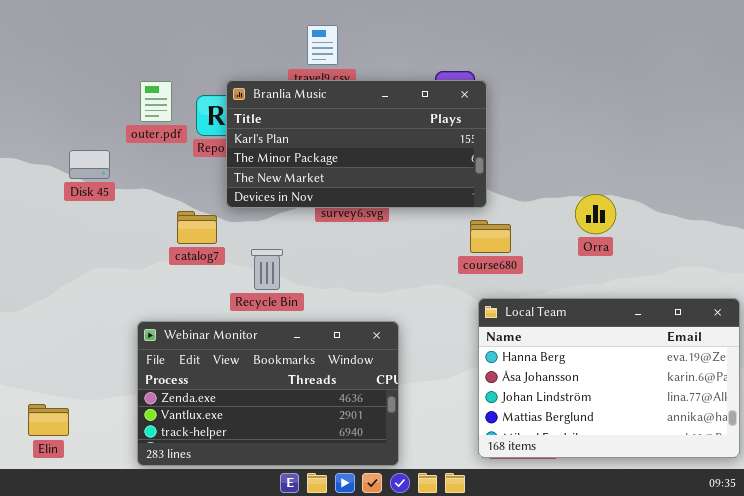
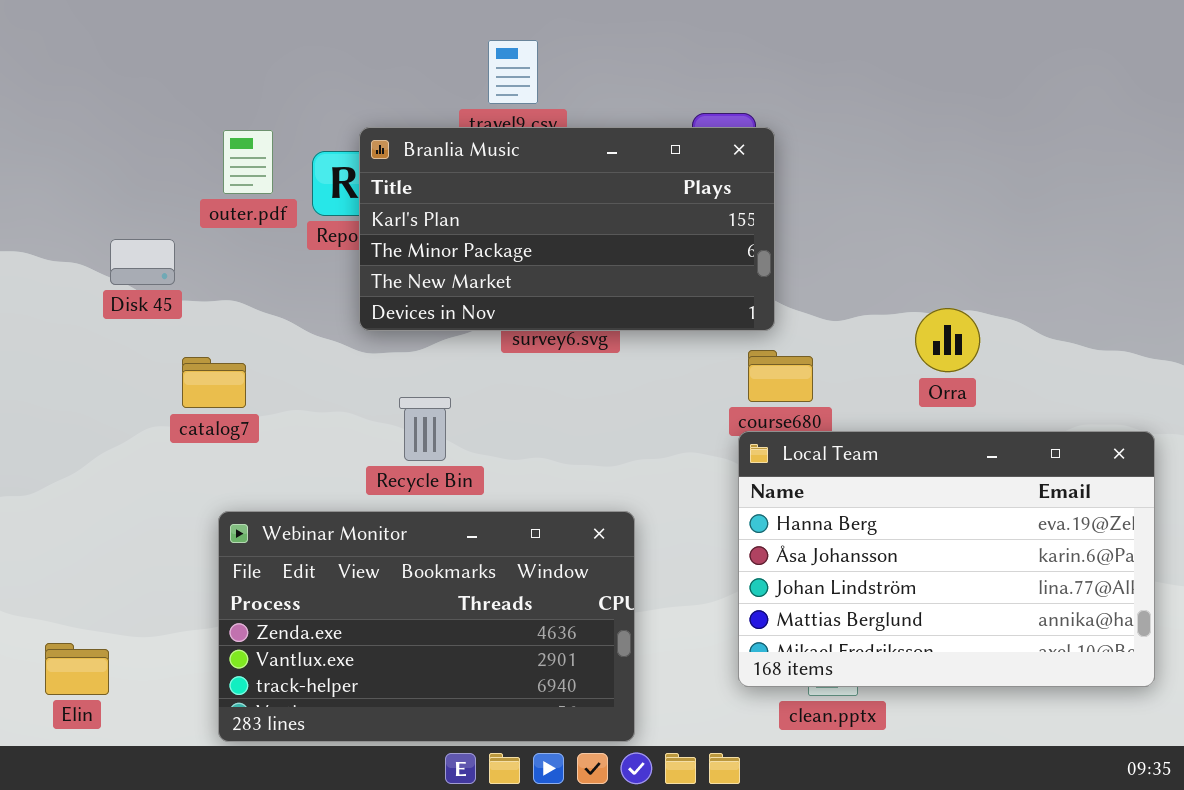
catalog7: [177,211,217,244] -> [182,357,246,408], moved
Local Team: [478,298,740,458] -> [738,431,1155,687], moved

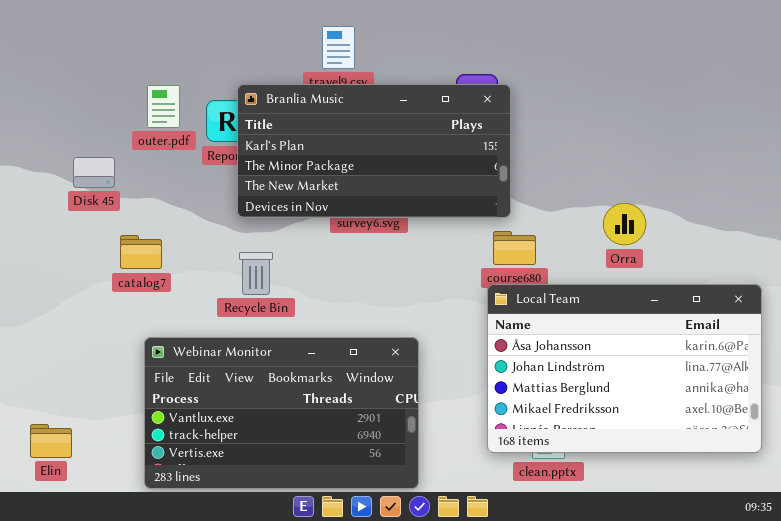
Recycle Bin: [399,397,451,461] -> [239,252,273,295], moved
Local Team: [738,431,1155,687] -> [487,284,762,453], scrolled down 1 row
Webinar Monitor: [218,511,635,742] -> [144,337,419,489], scrolled down 1 row

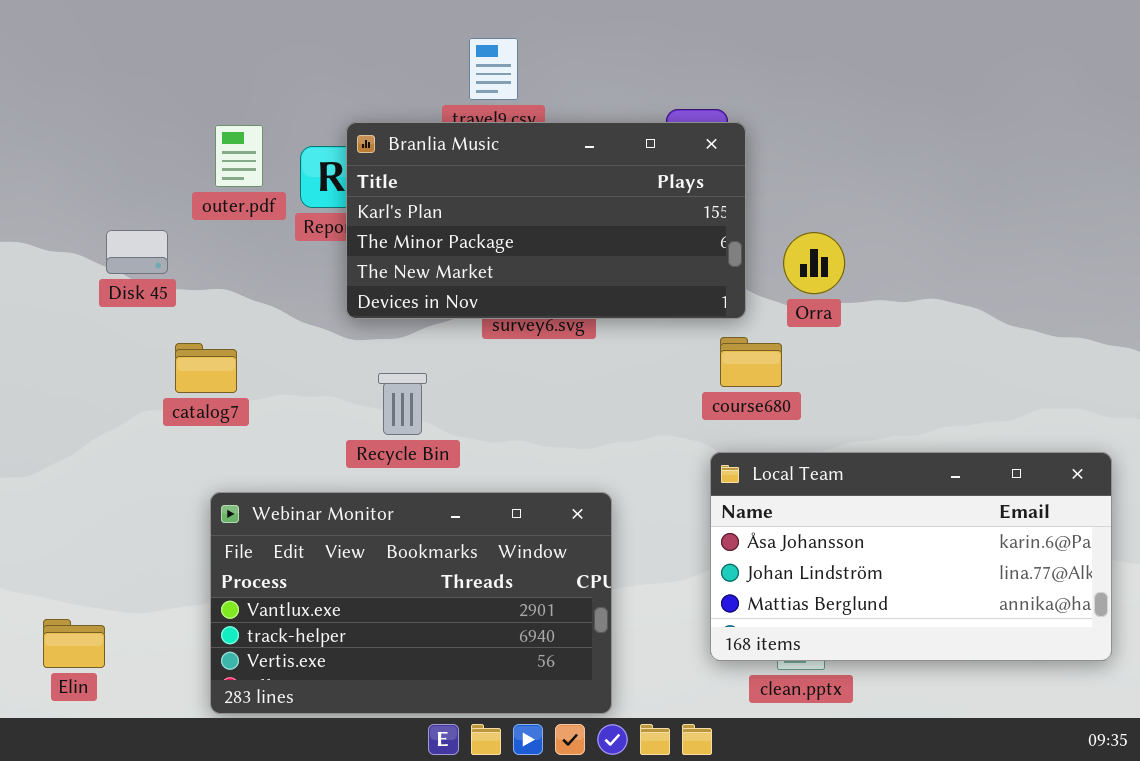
Orra: [603,203,646,245] -> [783,232,845,294], moved
Recycle Bin: [239,252,273,295] -> [378,373,427,435], moved
Local Team: [487,284,762,453] -> [710,452,1112,661], resized

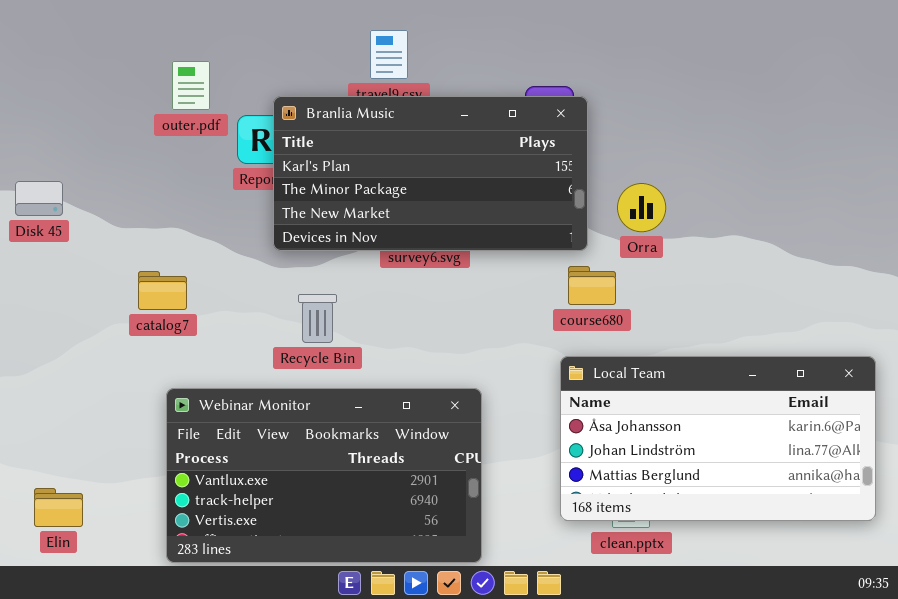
outer.pdf: [215,125,263,187] -> [172,61,210,110], moved
Disk 45: [106,230,168,274] -> [15,181,63,216], moved

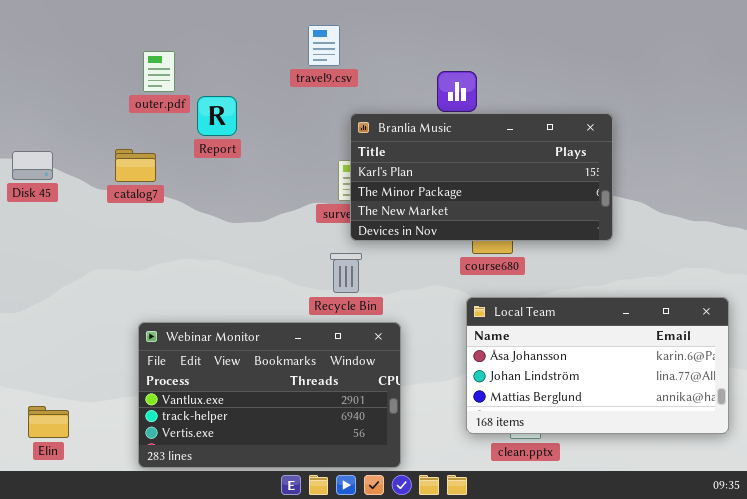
Branlia Music: [273,96,588,251] -> [350,113,613,241], moved
catalog7: [138,271,187,310] -> [115,149,156,182], moved
Recycle Bin: [298,294,337,343] -> [330,253,362,293], moved

